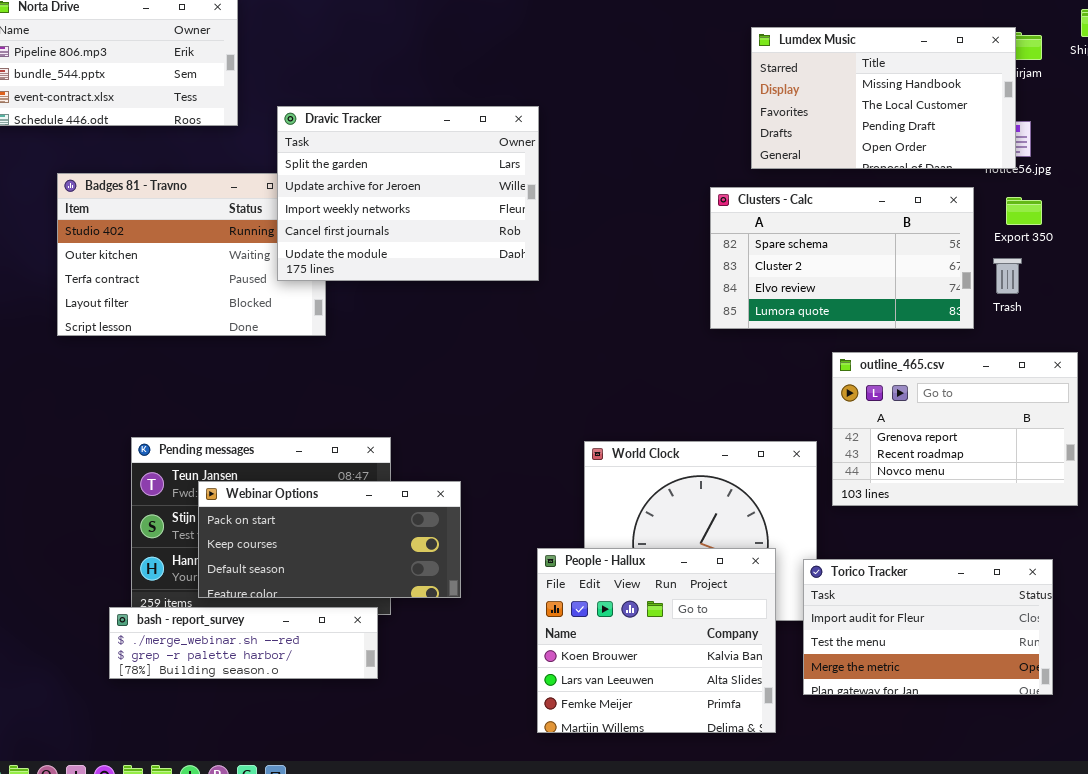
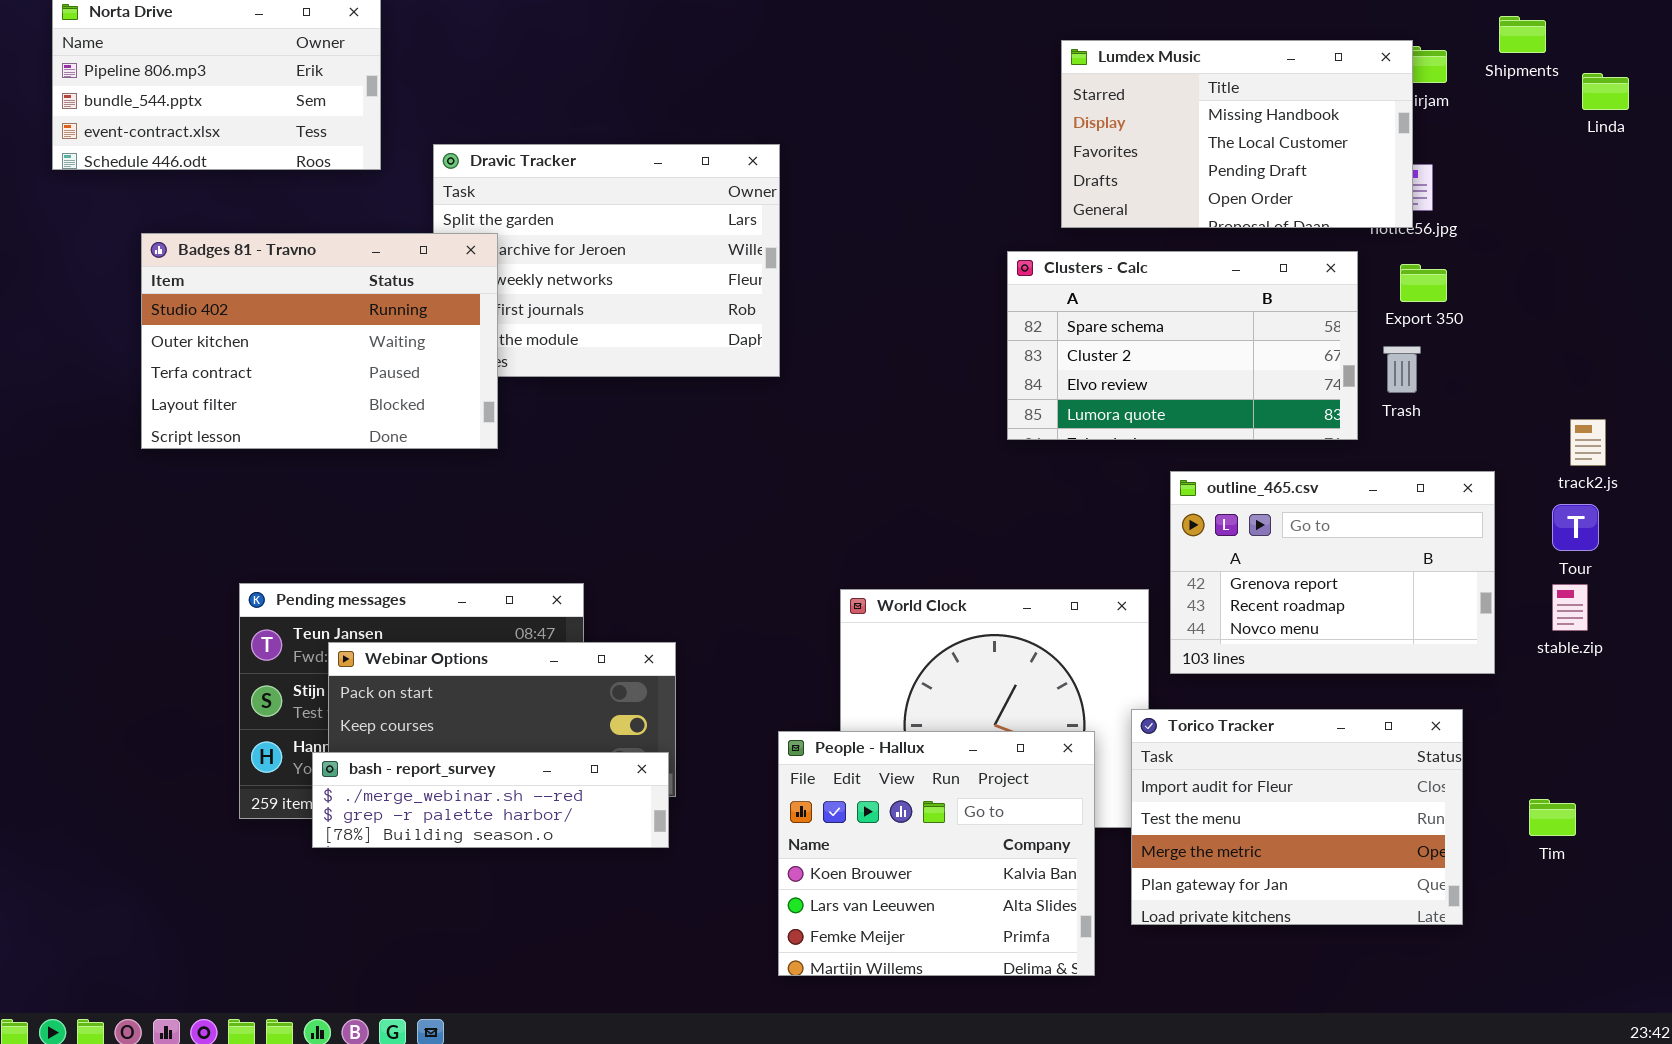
Badges 81 - Travno: [57,173,326,336] -> [141,233,498,449], raised
Torico Tracker: [803,559,1053,695] -> [1131,709,1463,925], resized
bash - report_survey: [109,607,378,679] -> [312,752,669,848], moved

